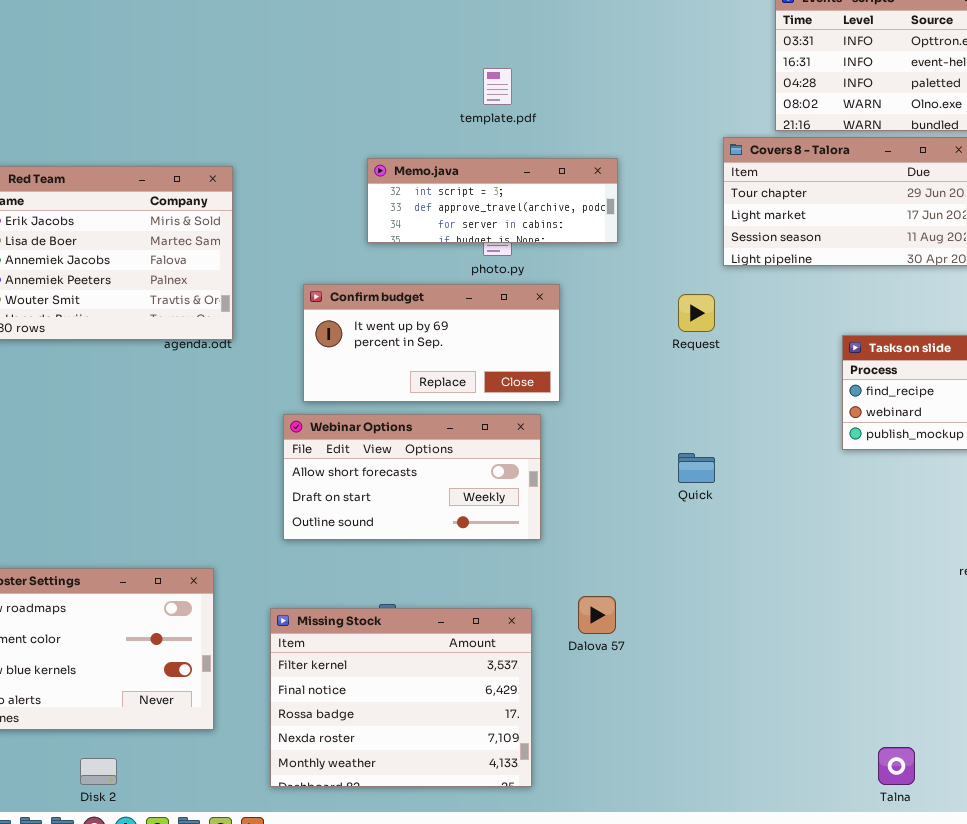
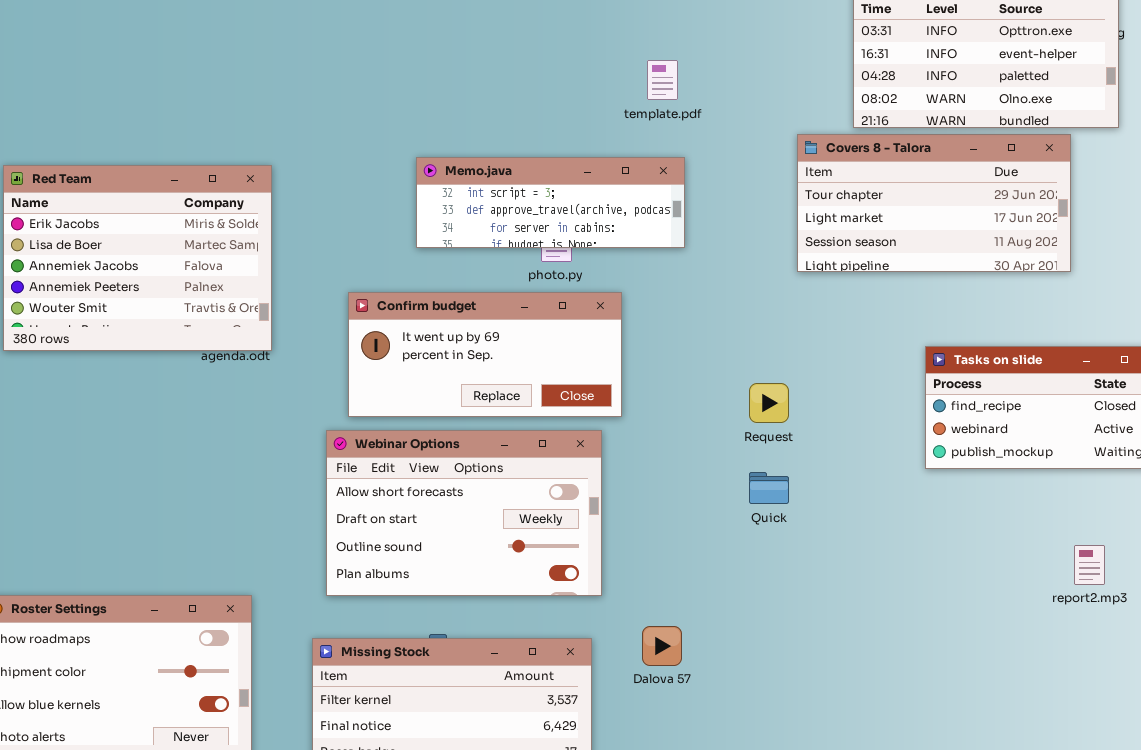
template.pdf: [483,68,512,105] -> [647,60,678,100], moved
Request: [678,294,715,332] -> [749,383,789,423], moved
Webinar Options: [283,414,541,540] -> [326,430,602,596], resized

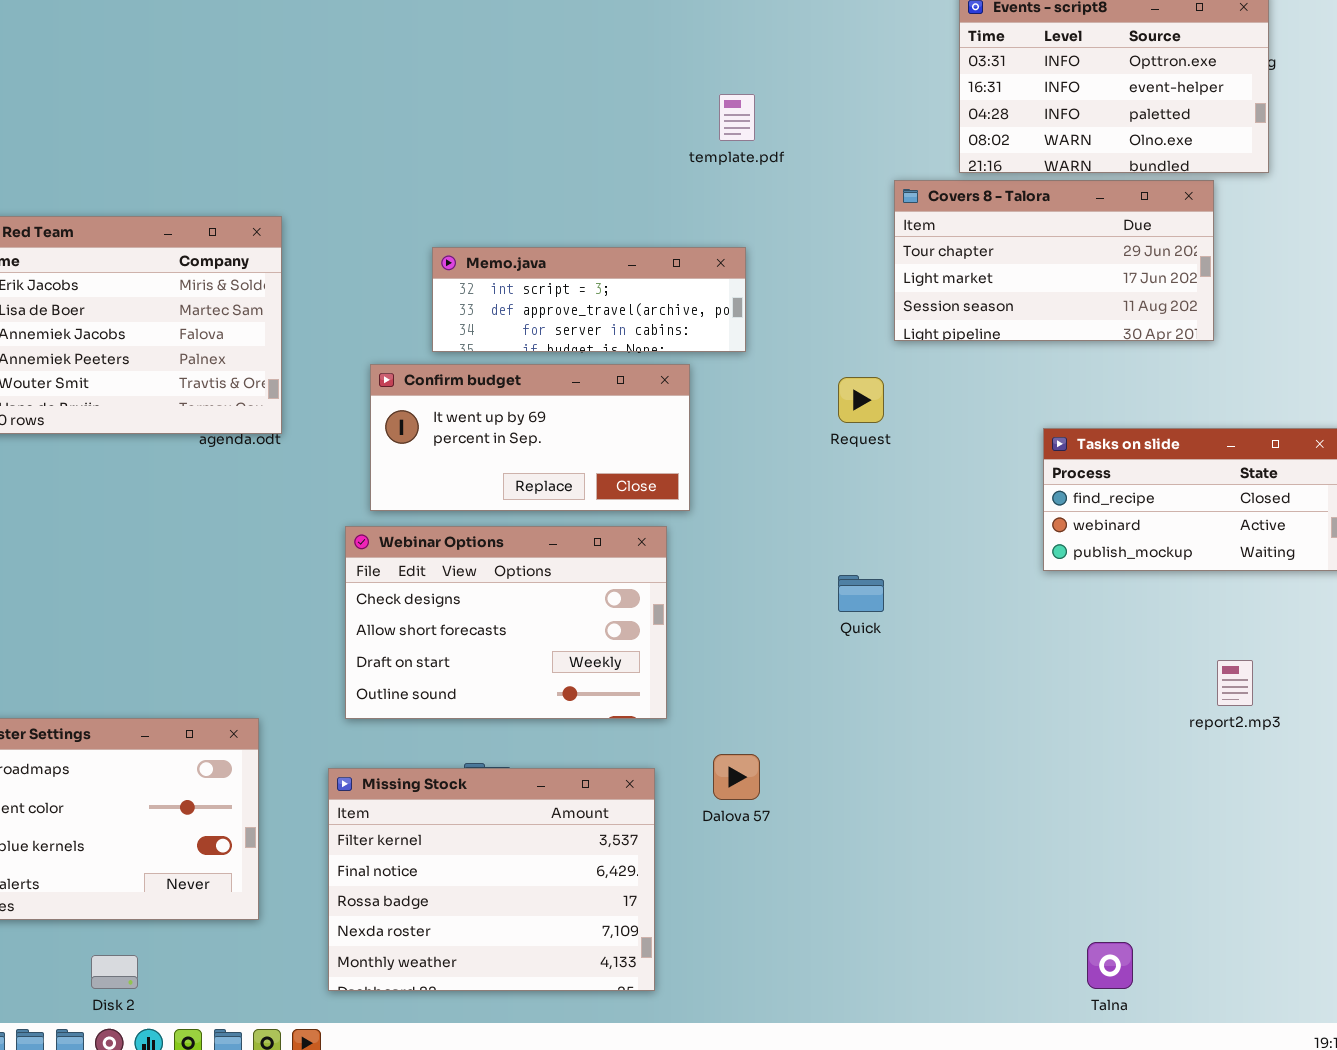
Memo.java: [416,157,685,248] -> [432,247,746,352], moved
Request: [749,383,789,423] -> [838,377,884,423], moved
Webinar Options: [326,430,602,596] -> [345,526,667,719], scrolled up 1 row

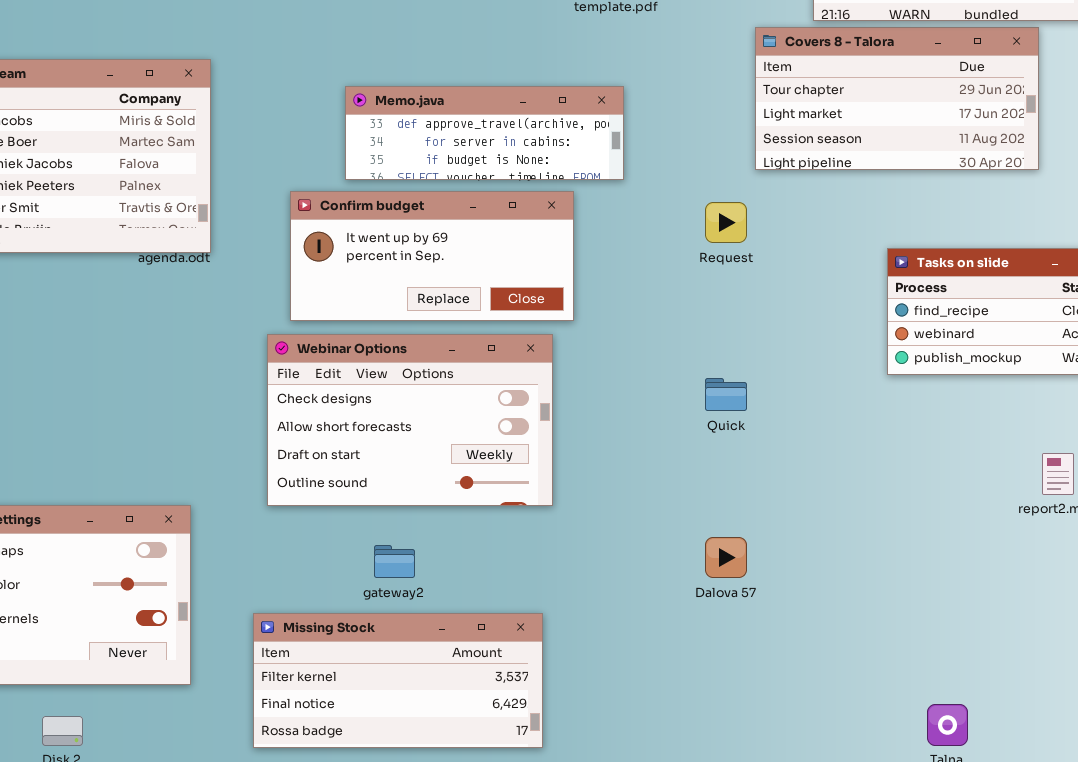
Memo.java: [432,247,746,352] -> [345,86,624,180], scrolled down 1 row
Dalova 57: [713,754,760,800] -> [705,537,747,578], moved
Missing Stock: [328,768,655,991] -> [253,613,543,748], resized

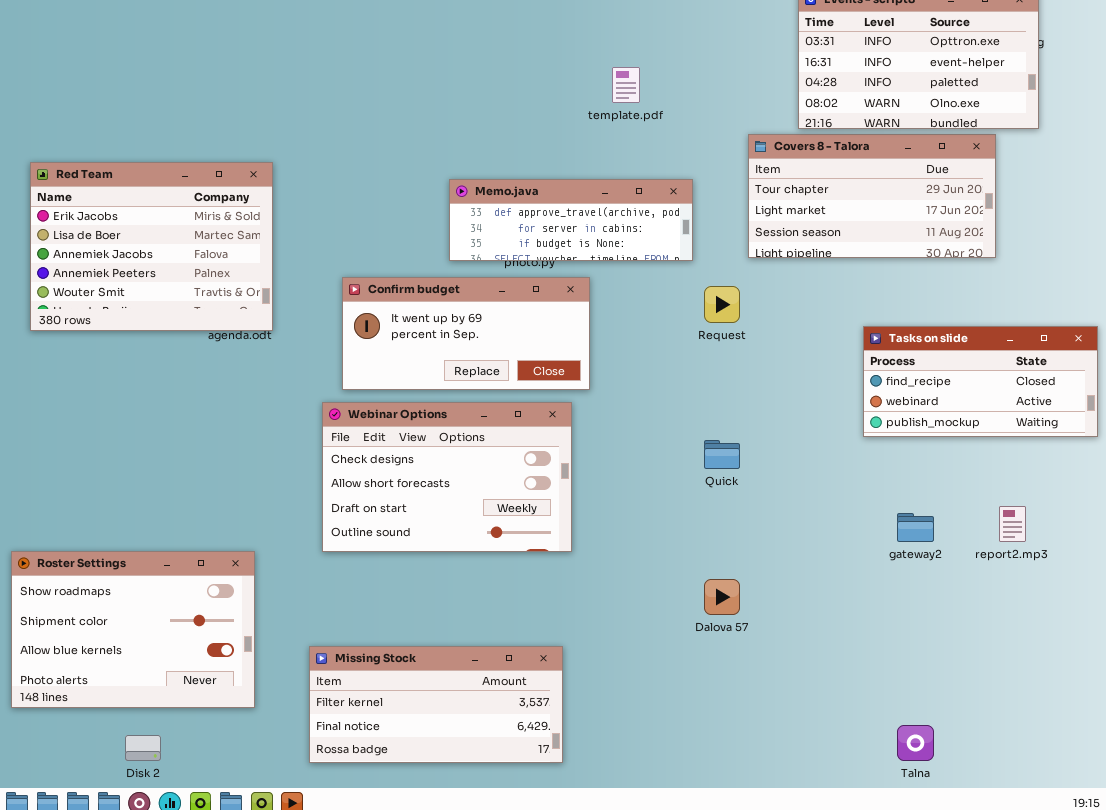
Memo.java: [345,86,624,180] -> [449,179,693,261], moved
gateway2: [374,545,415,578] -> [897,513,934,542], moved

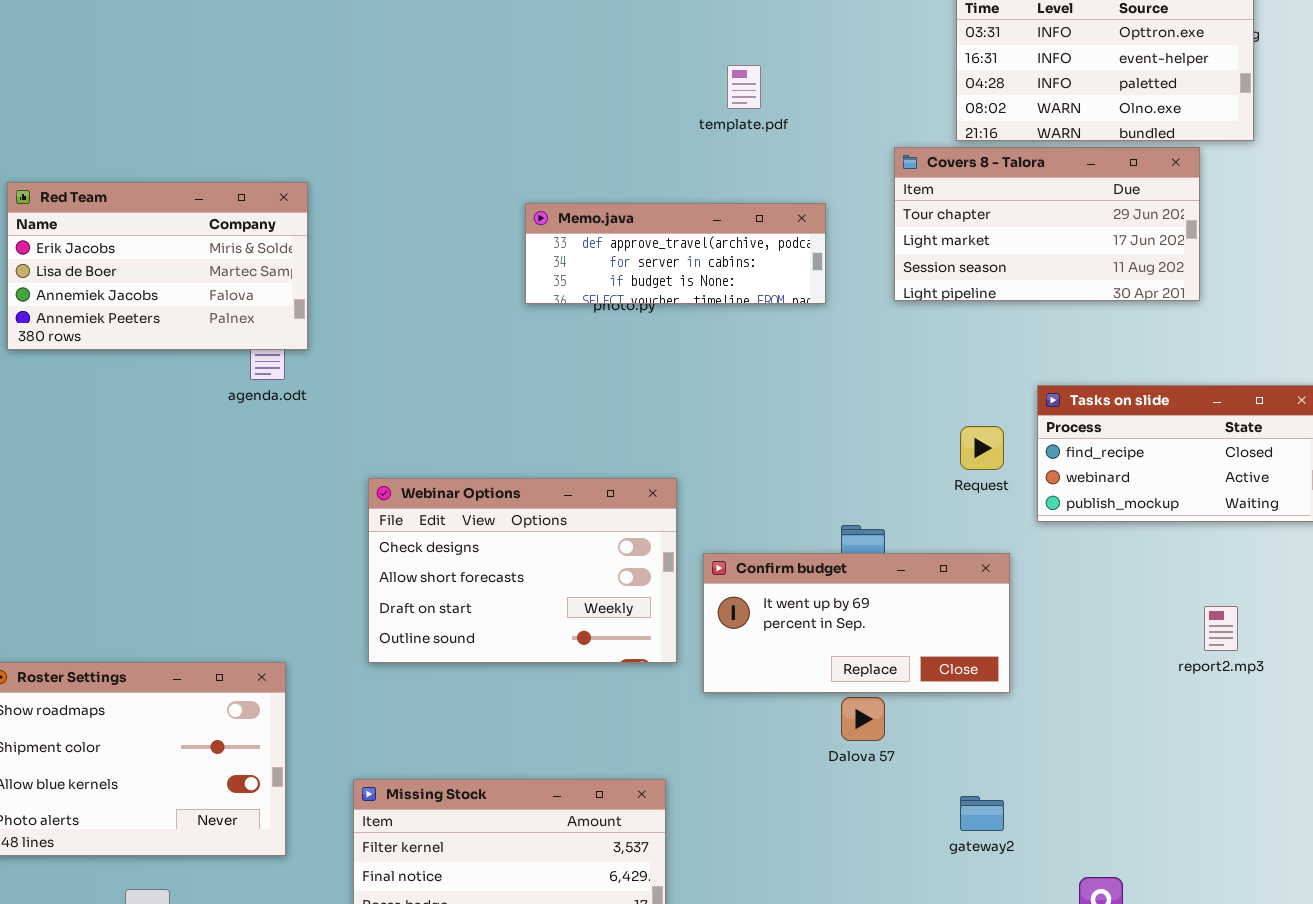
Red Team: [30,162,273,331] -> [7,182,308,350], resized
Confirm budget: [342,277,590,390] -> [703,553,1010,693], moved
Request: [704,286,740,323] -> [960,426,1004,470], moved
gateway2: [897,513,934,542] -> [960,796,1004,831], moved

